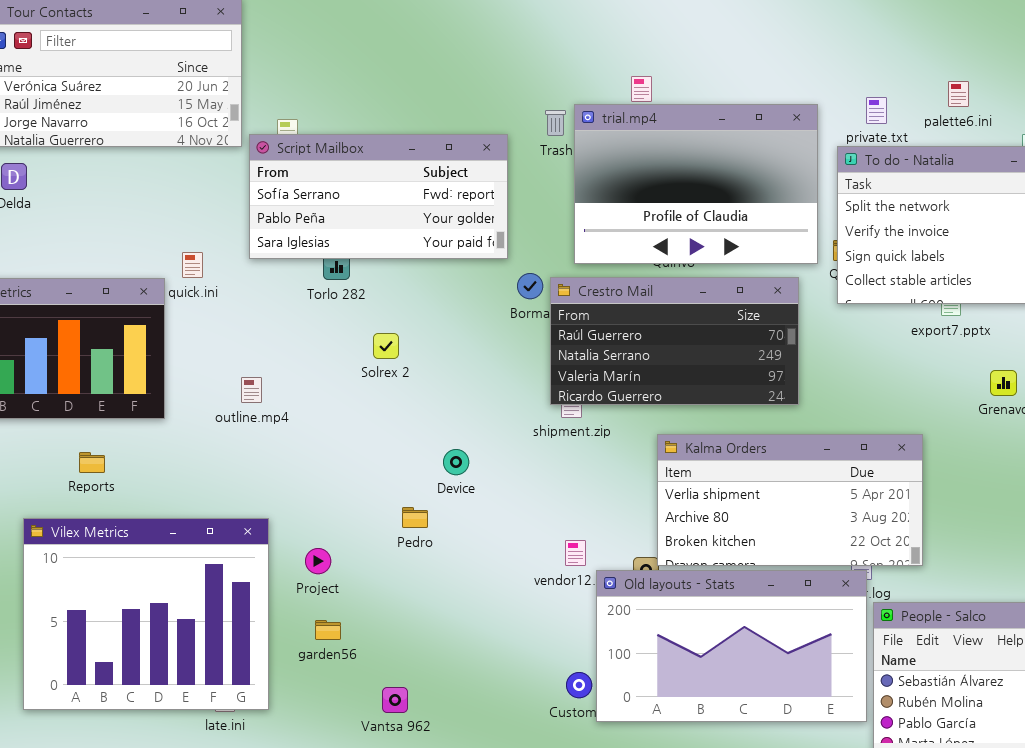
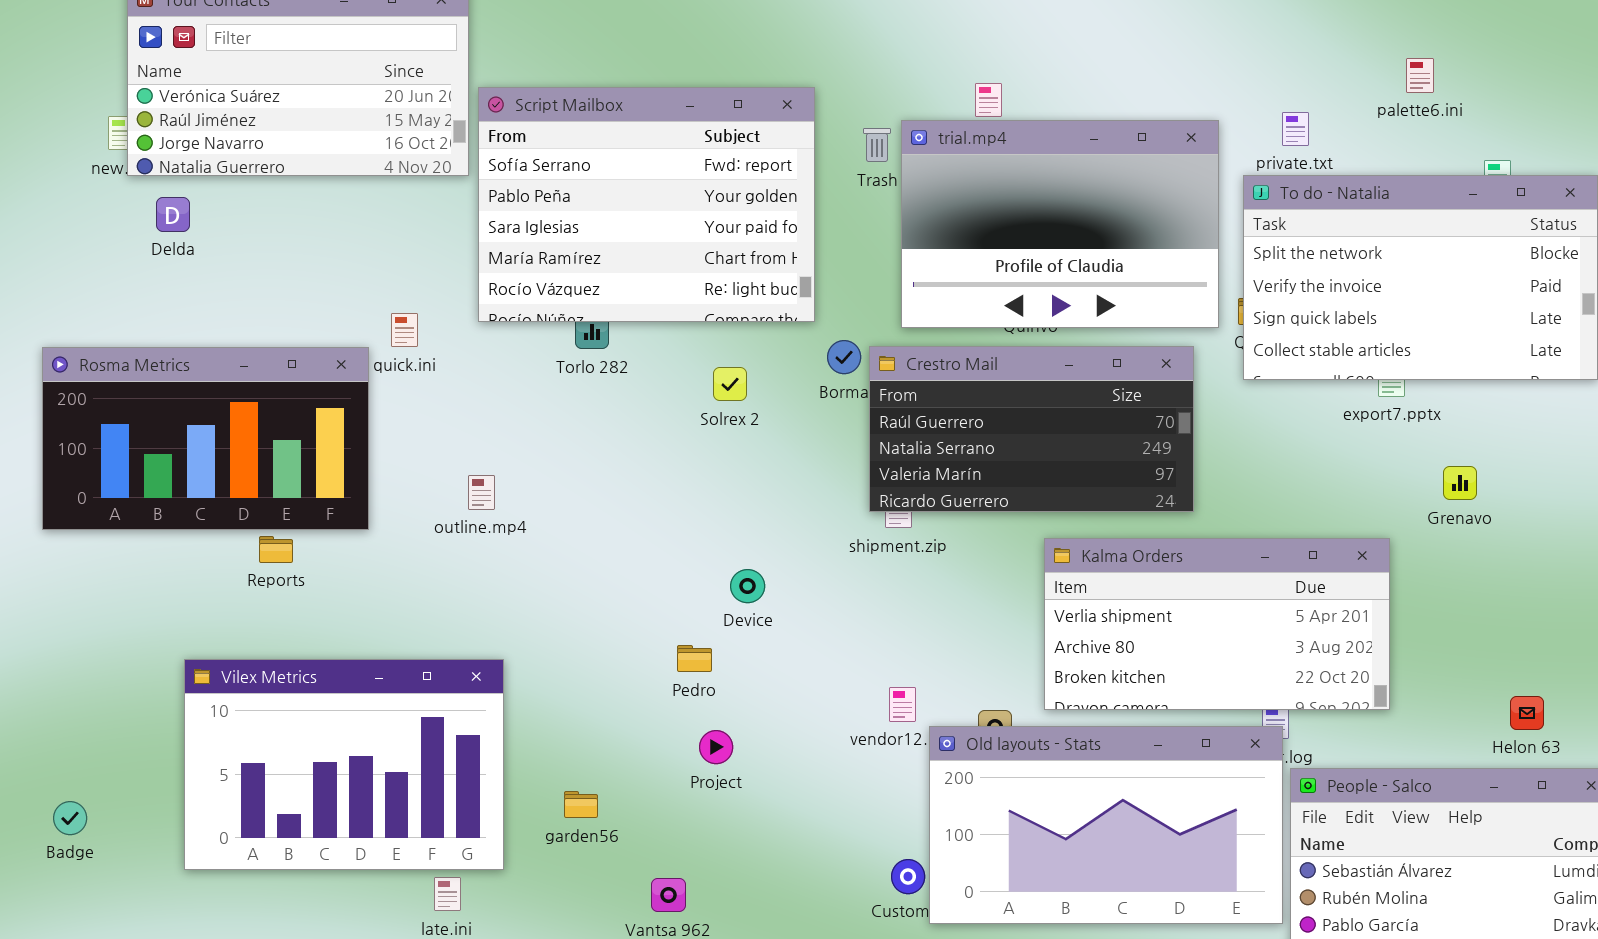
palette6.ini: [948,81,969,107] -> [1406,58,1434,93], moved
Script Mailbox: [249,134,508,259] -> [478,87,815,322], resized
Solrex 2: [373,333,399,359] -> [713,367,747,401], moved
Kalma Orders: [657,434,923,566] -> [1044,538,1390,710], moved
Reports: [79,452,105,473] -> [259,536,293,563], moved
Vilex Metrics: [23,518,269,710] -> [184,659,504,870], resized
Project: [305,548,331,574] -> [699,730,733,764], moved

